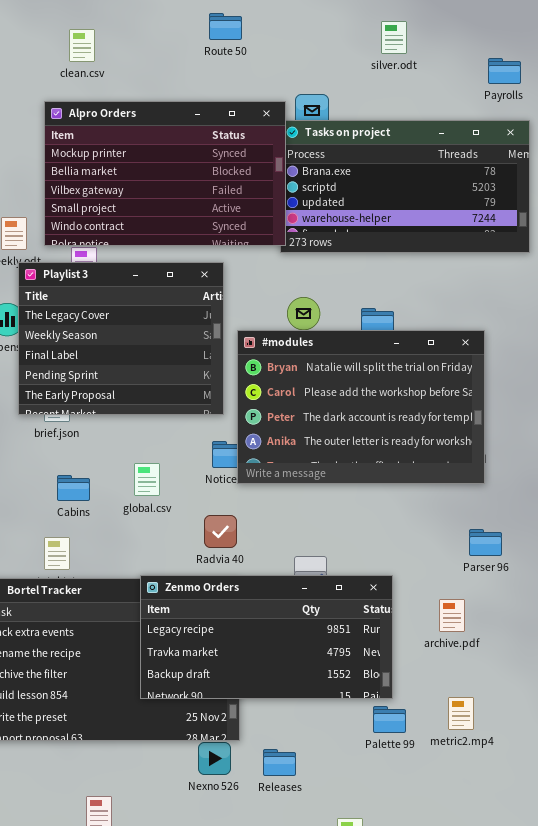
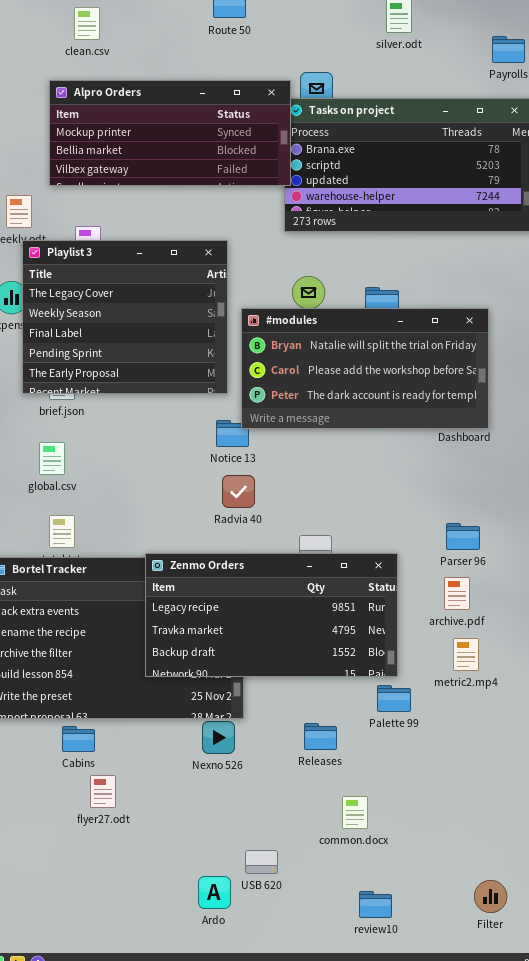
Alpro Orders: [44,101,286,246] -> [49,80,291,186], resized
#modules: [237,330,485,484] -> [241,308,489,429], resized
global.csv: [134,463,160,496] -> [39,442,65,475], moved
Cabins: [57,475,90,501] -> [62,726,95,752], moved
Radvia 40: [204,515,237,548] -> [222,475,255,508], moved
Parser 96: [469,529,502,556] -> [446,523,480,550], moved
metric2.mp4: [448,697,474,730] -> [453,638,479,671], moved
Releases: [263,749,296,776] -> [304,723,337,750], moved

